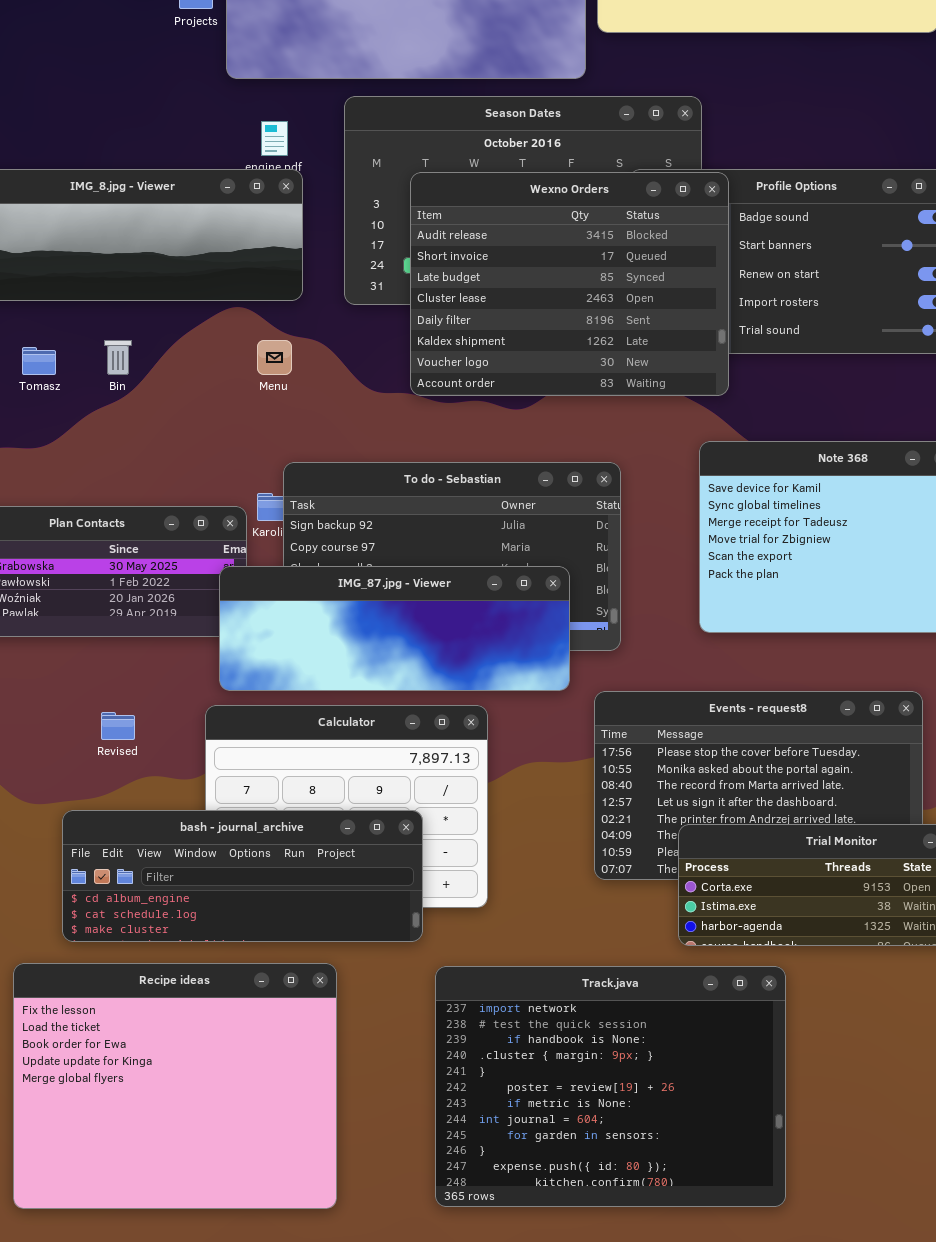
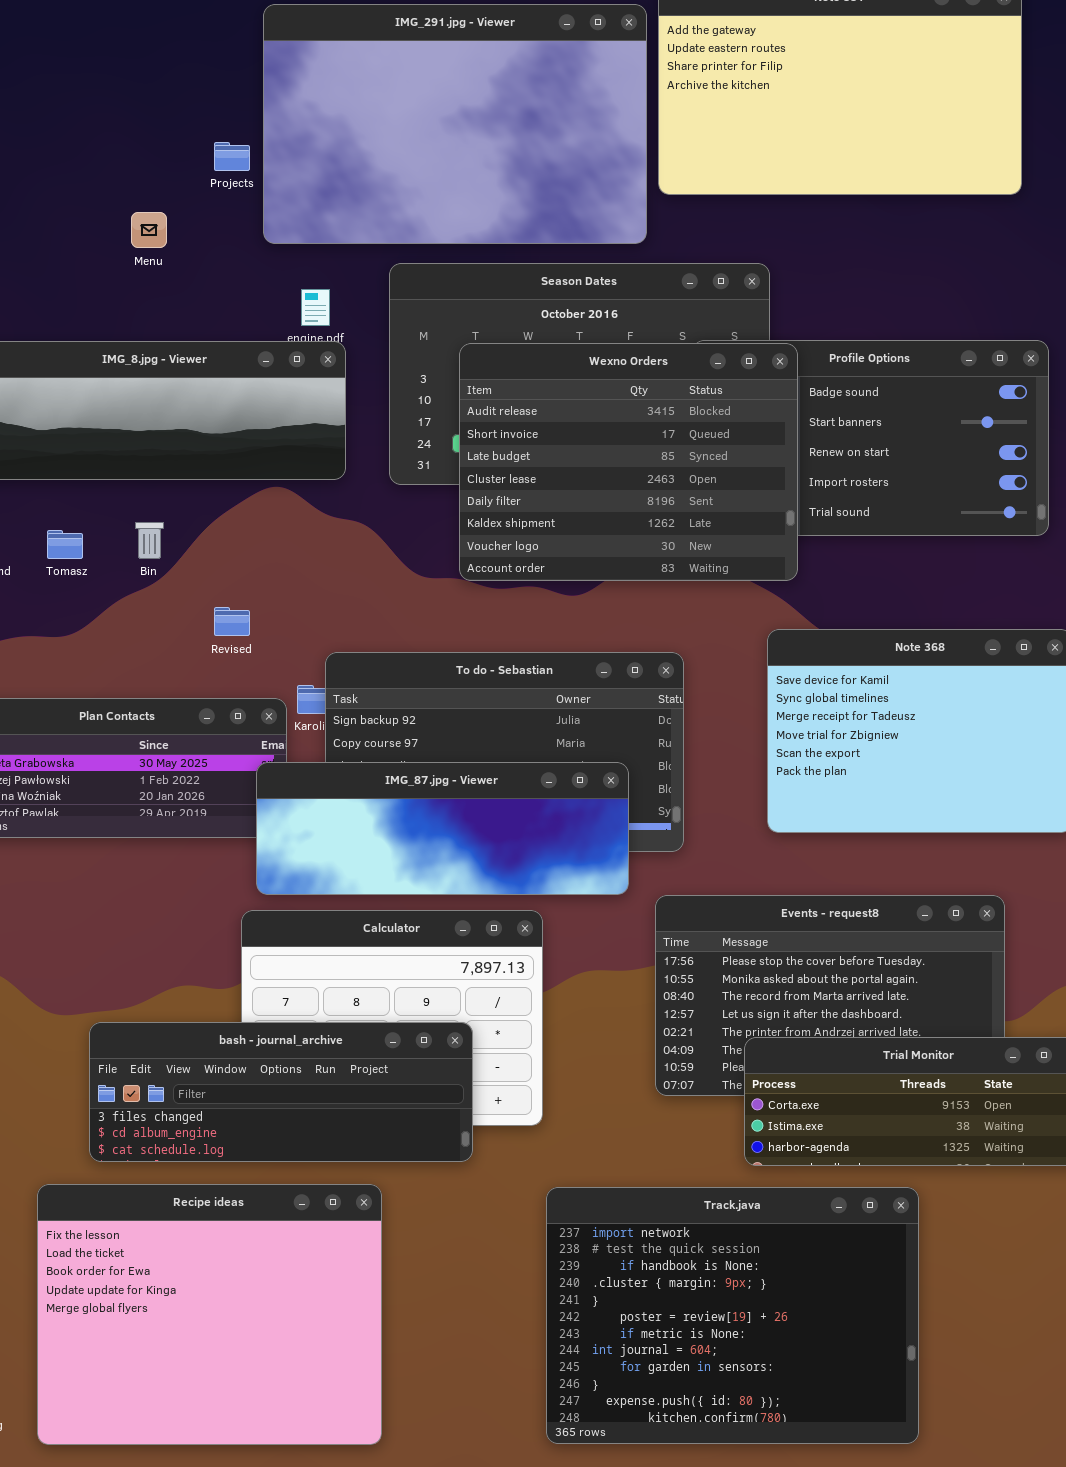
Menu: [257,340,292,375] -> [131,212,167,248], moved
Revised: [101,712,135,740] -> [214,607,250,636], moved
bash - journal_archive: [62,810,423,942] -> [89,1022,473,1162], scrolled up 1 row
Track.java: [435,966,786,1207] -> [546,1187,919,1444], moved

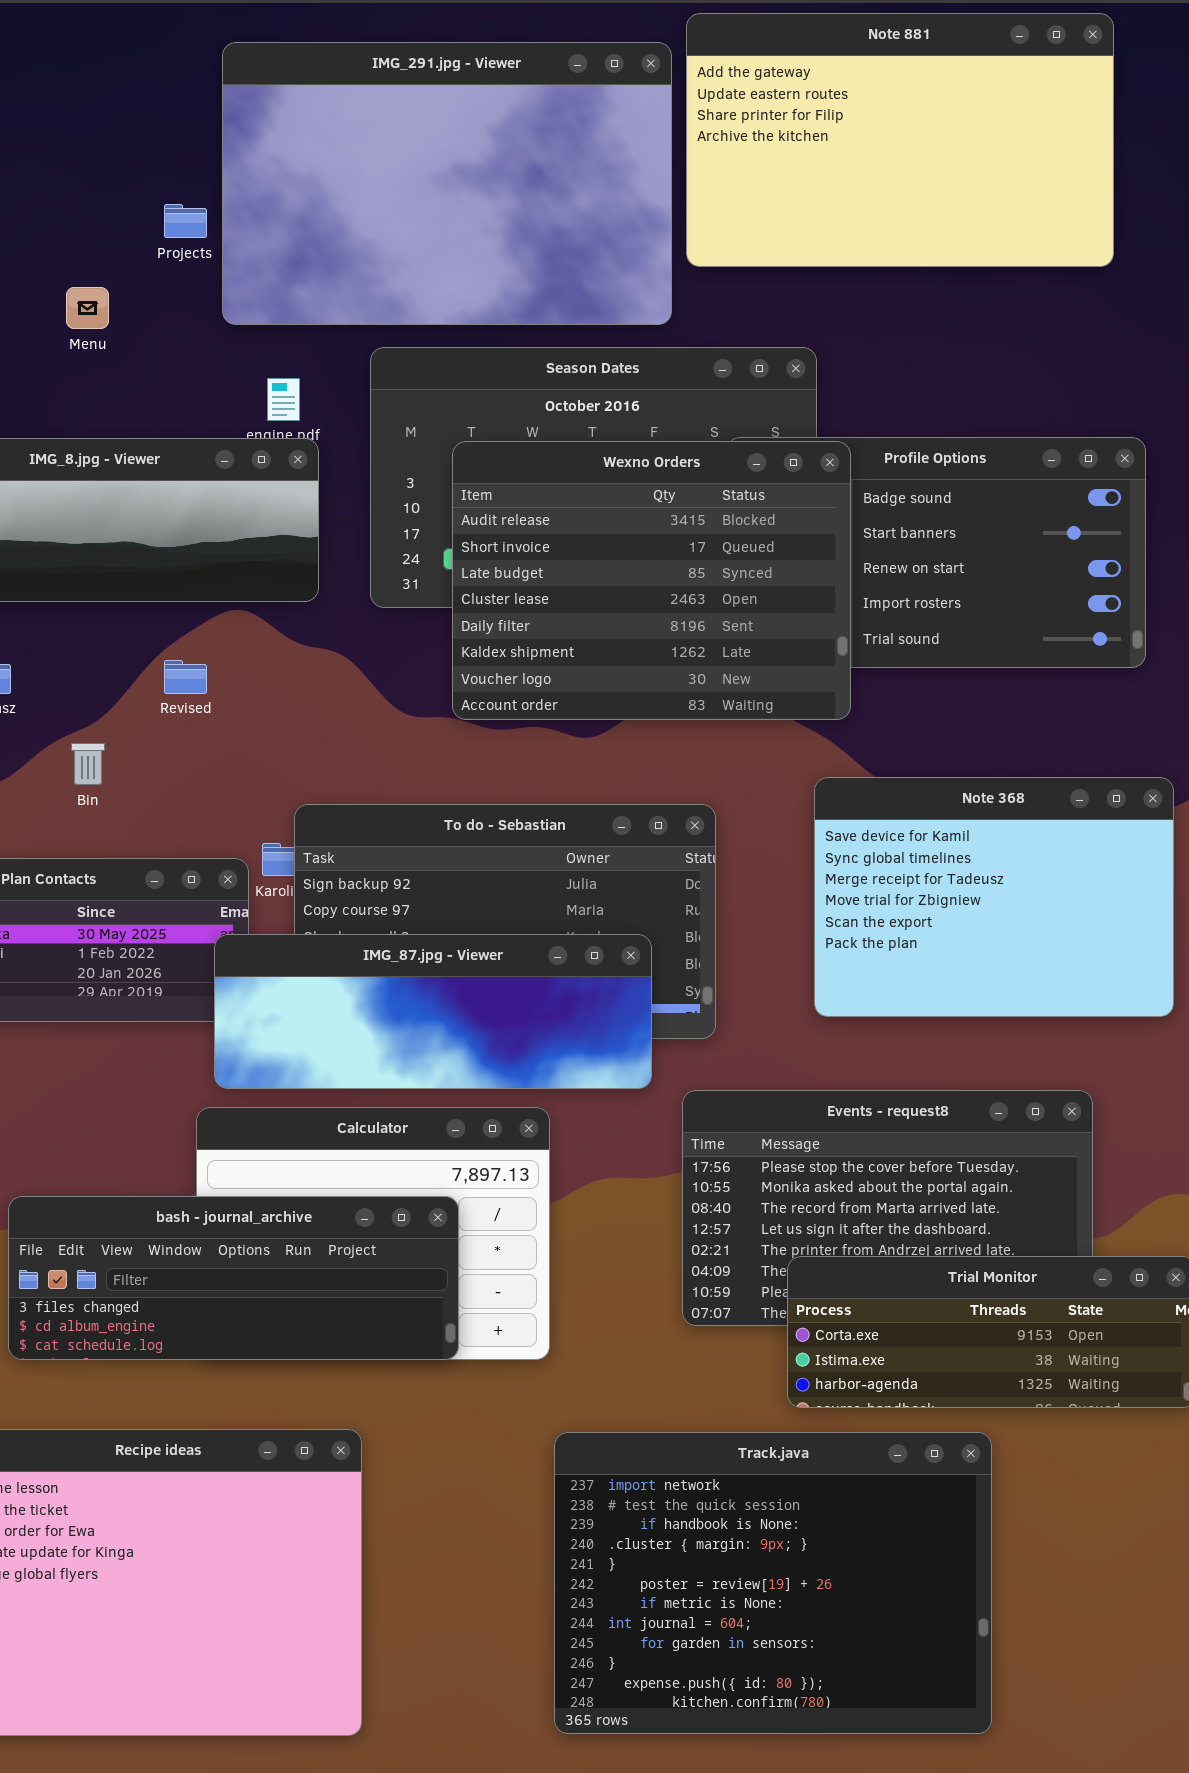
Bin: [135,522,164,559] -> [71,743,105,785], moved
Revised: [214,607,250,636] -> [164,660,207,694], moved
bash - journal_archive: [89,1022,473,1162] -> [8,1196,459,1360], moved

